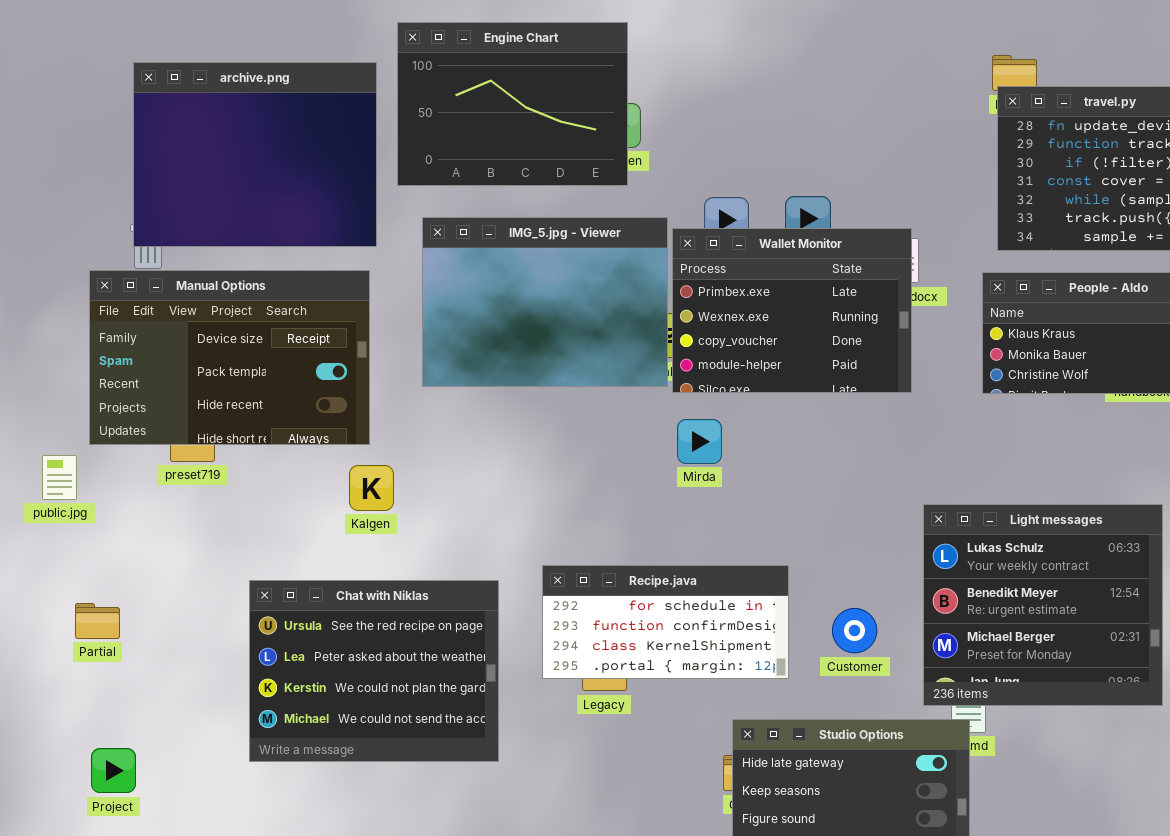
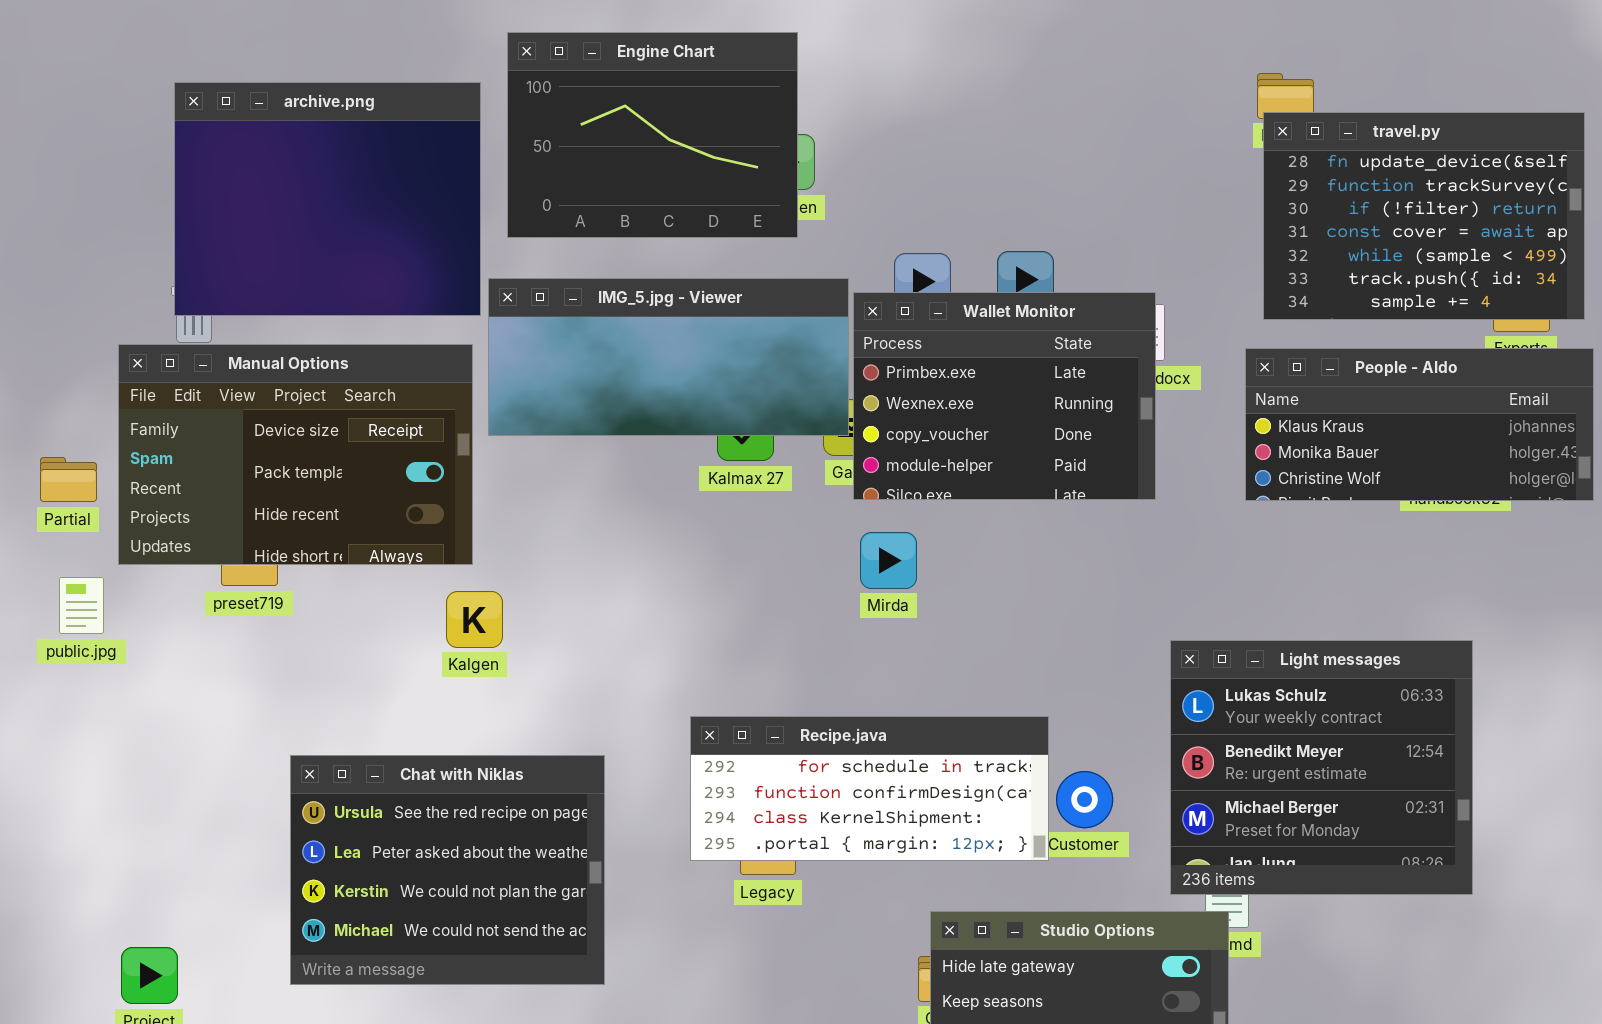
IMG_5.jpg - Viewer: [422,217,668,387] -> [488,278,849,436], resized
Recipe.java: [542,565,789,679] -> [690,716,1049,861], resized
Chat with Niklas: [249,580,499,762] -> [290,755,605,985], moved
Partial: [75,603,120,639] -> [40,457,97,502], moved

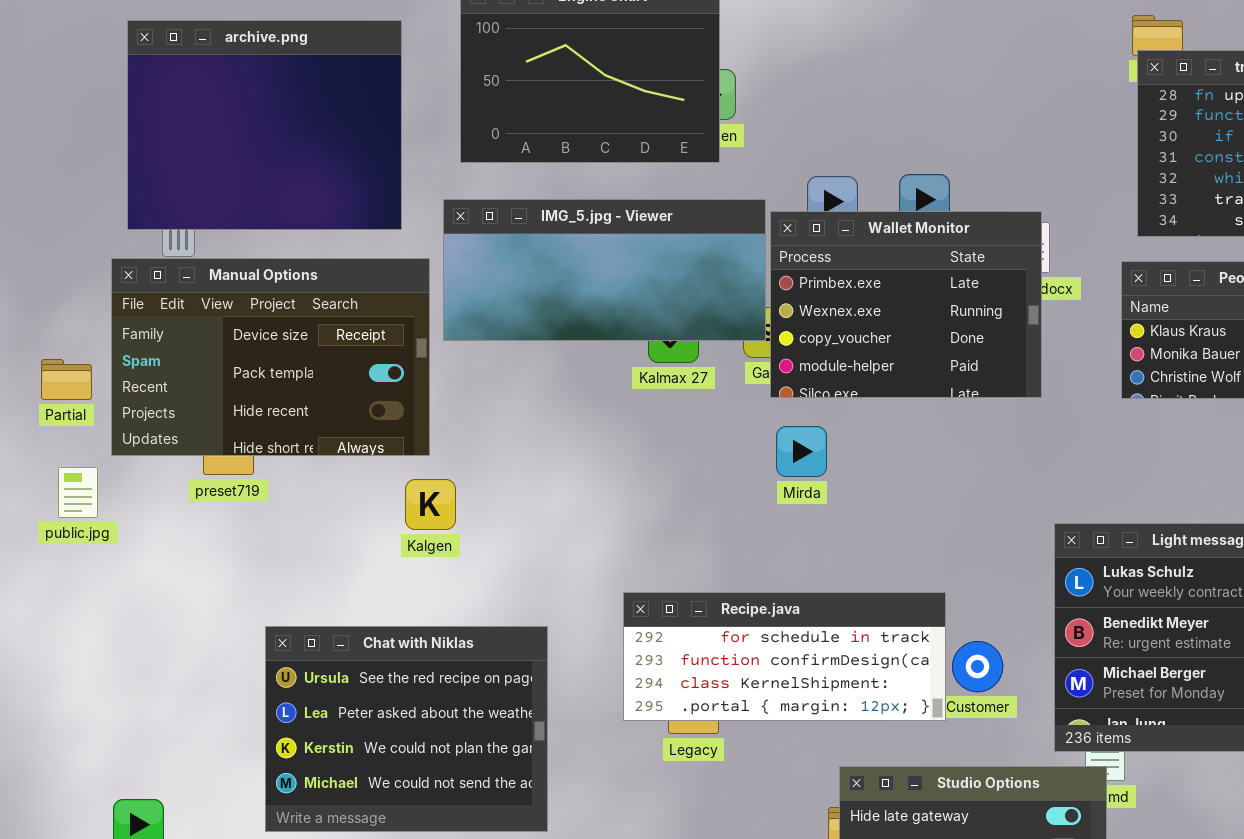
archive.png: [174,82,481,316] -> [127,20,402,230], moved

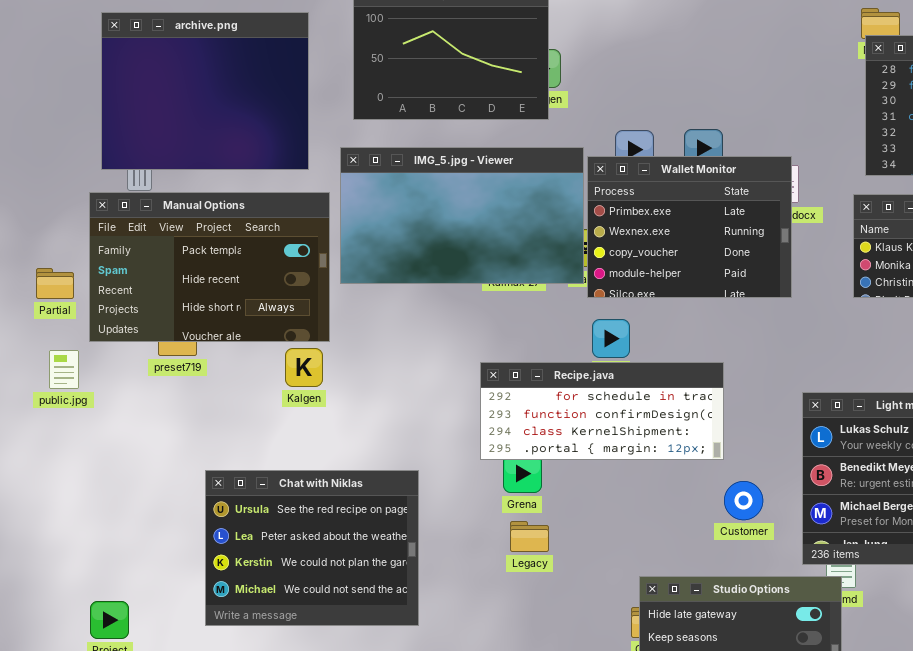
IMG_5.jpg - Viewer: [443,199,766,341] -> [340,147,584,284], resized
Manual Options: [111,258,430,456] -> [89,192,330,342], scrolled down 1 row
Kalgen: [405,479,456,530] -> [285,348,323,387], moved
Recipe.java: [623,592,946,721] -> [480,362,724,460], moved

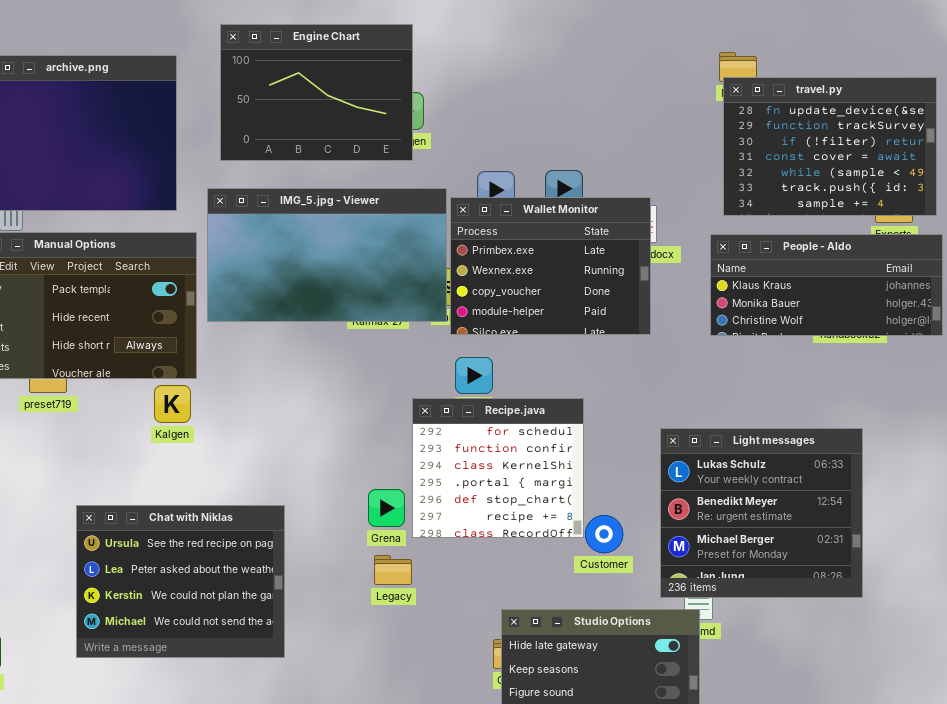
Recipe.java: [480,362,724,460] -> [412,398,584,538], resized

